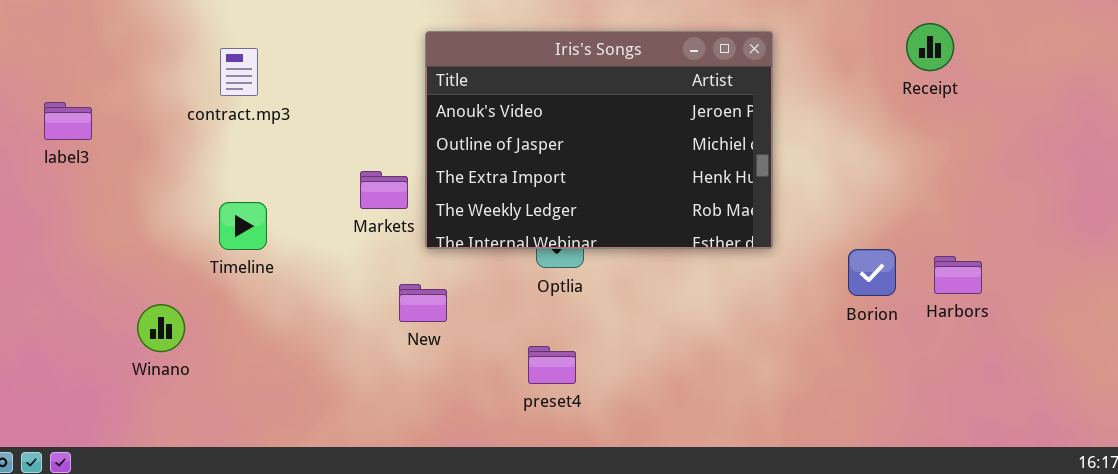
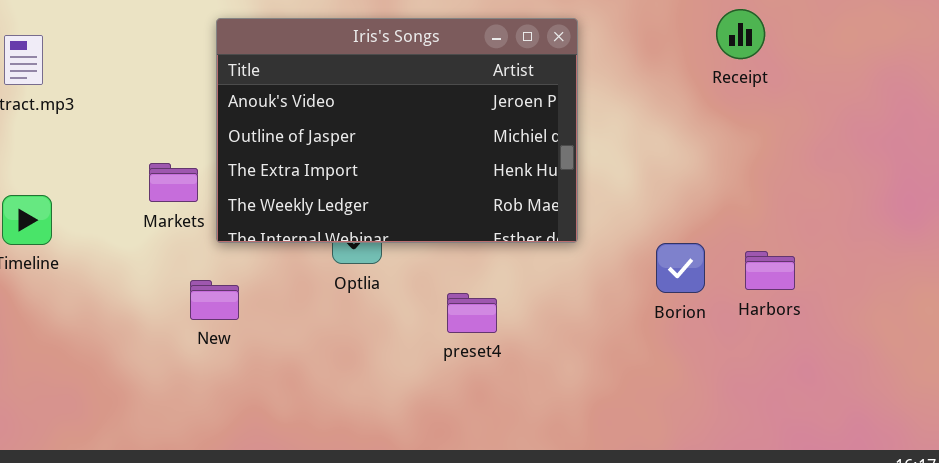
preset4: [528,346,576,384] -> [447,293,497,333], moved

